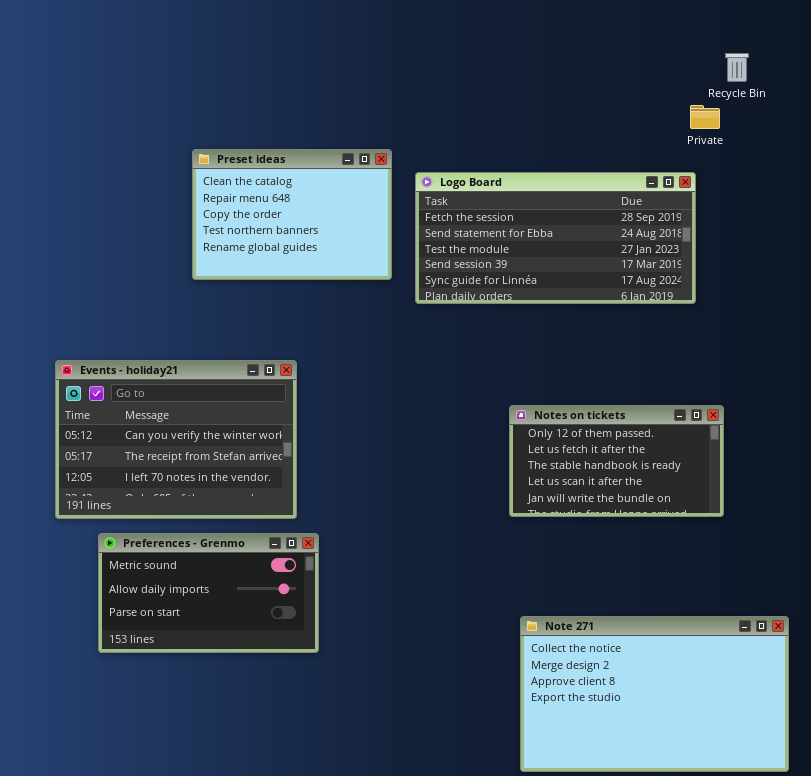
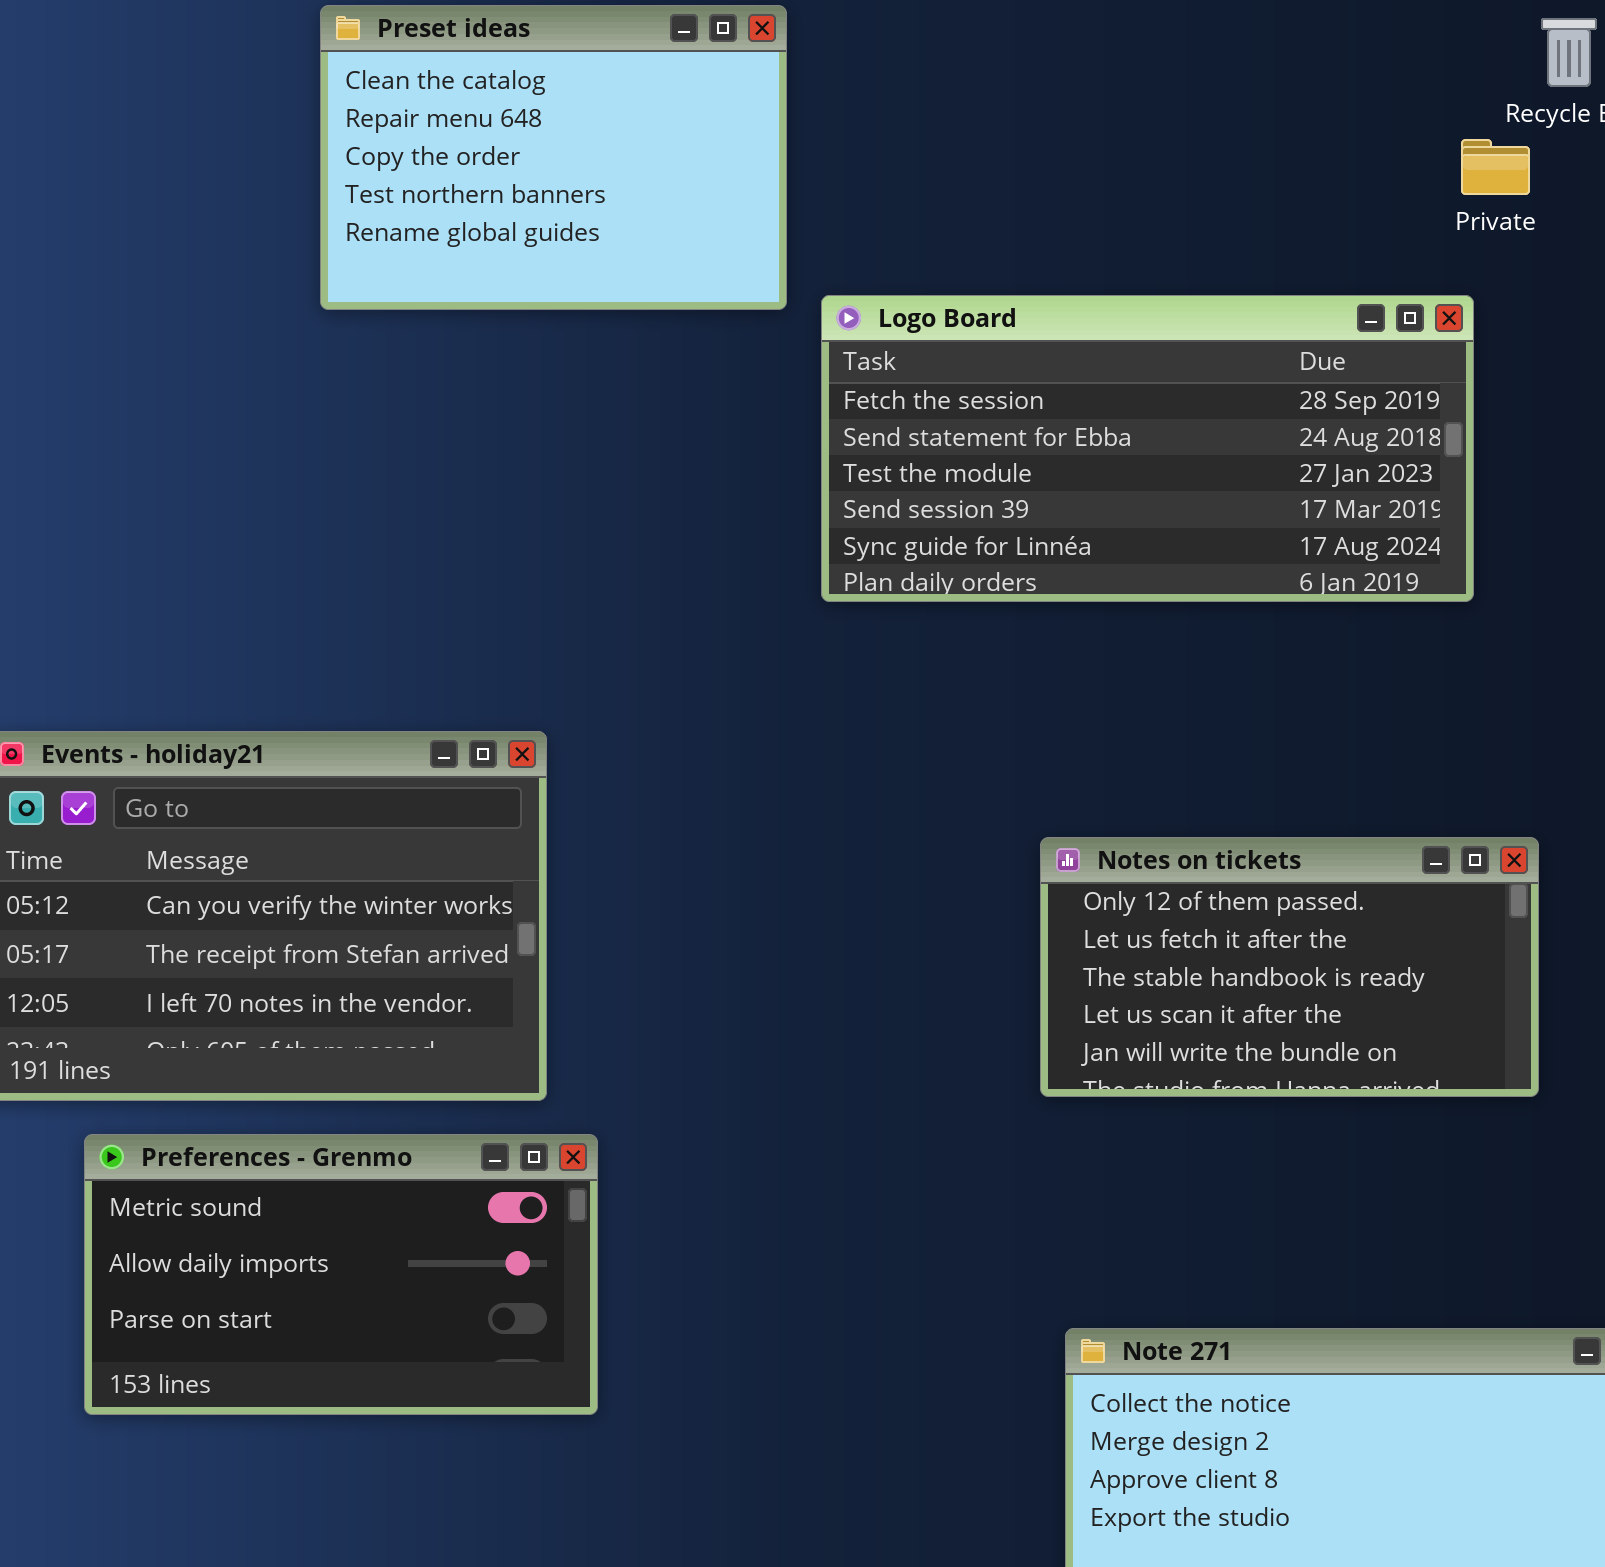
Preset ideas: [192,149,392,280] -> [320,5,787,310], moved

